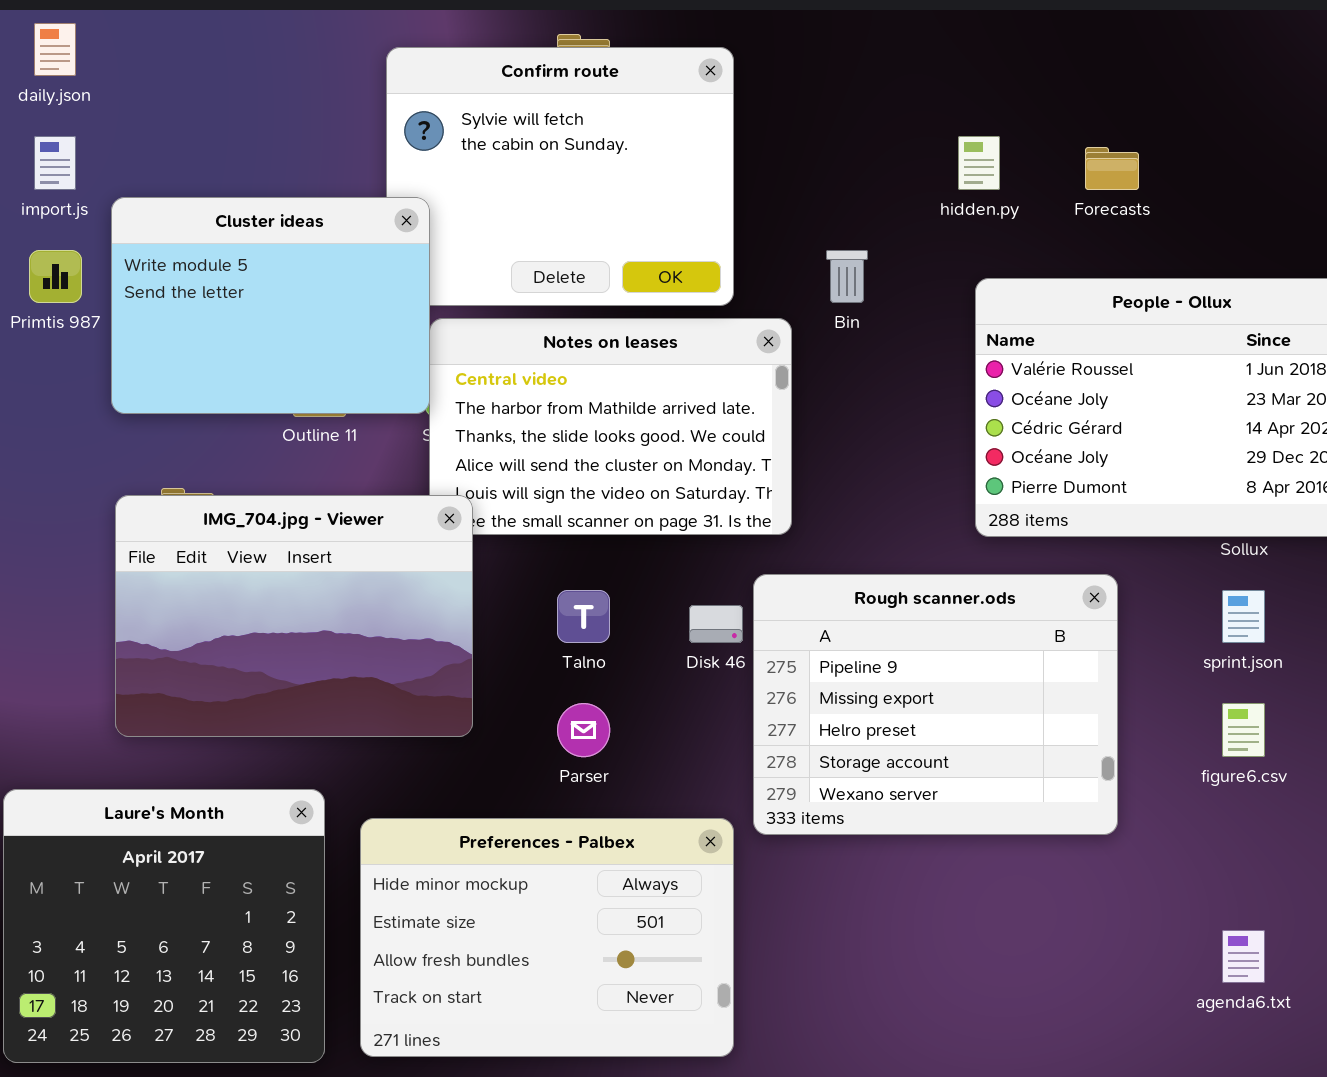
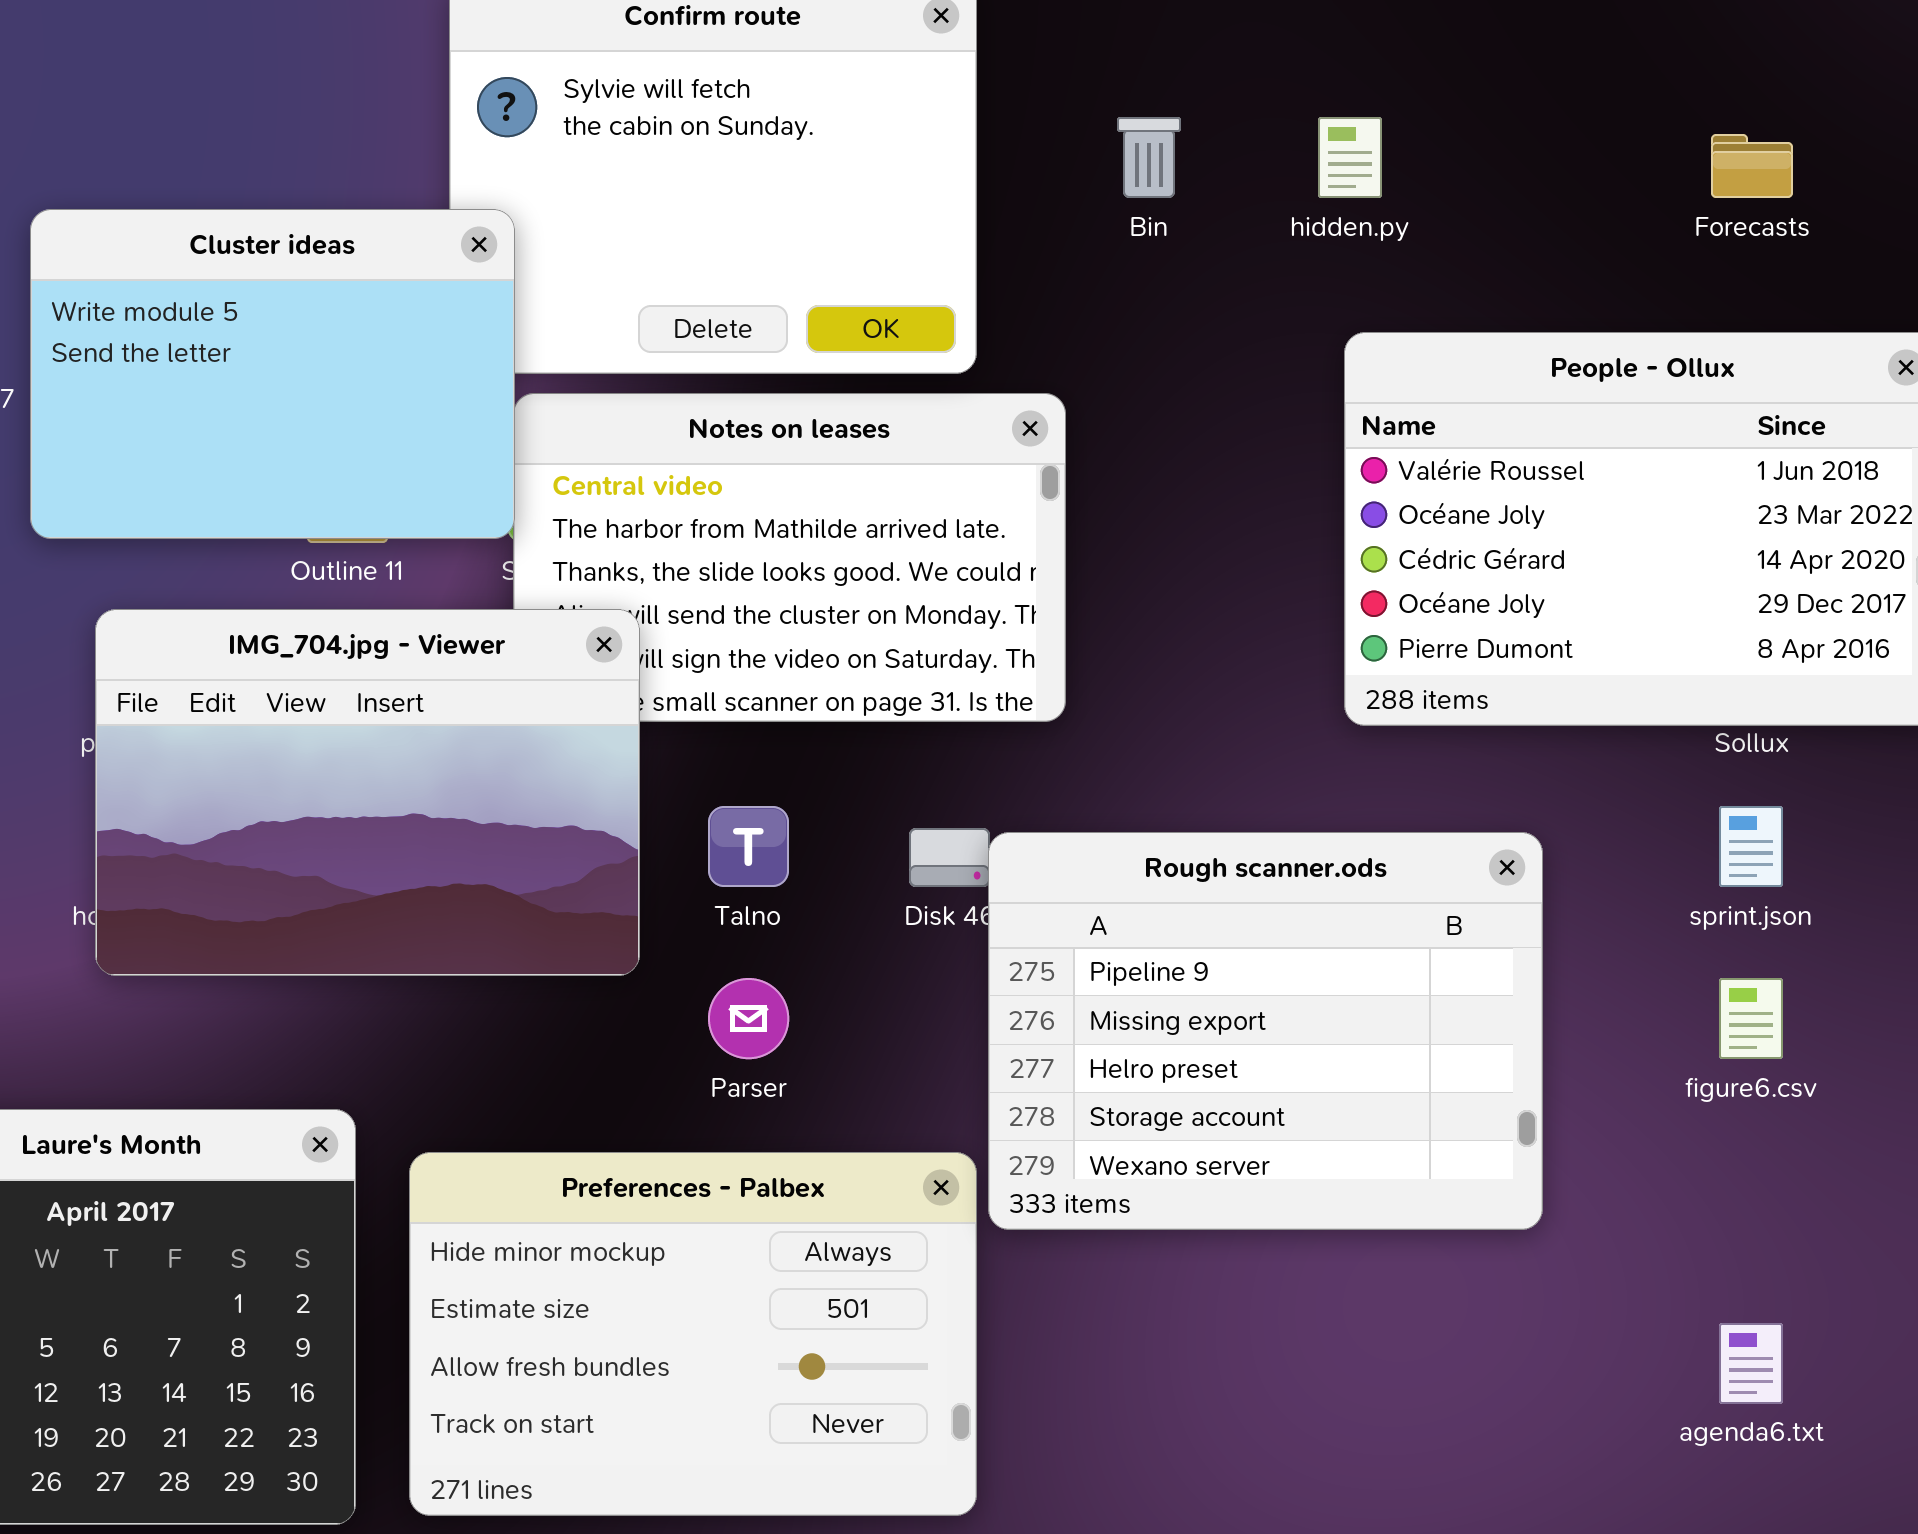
Forecasts: [1085,147,1139,190] -> [1711,134,1793,198], moved
Bin: [826,250,868,303] -> [1117,117,1181,198], moved
IMG_704.jpg - Viewer: [115,495,473,737] -> [95,609,640,976], moved
Rough scanner.ods: [753,574,1118,835] -> [988,832,1543,1230], moved

